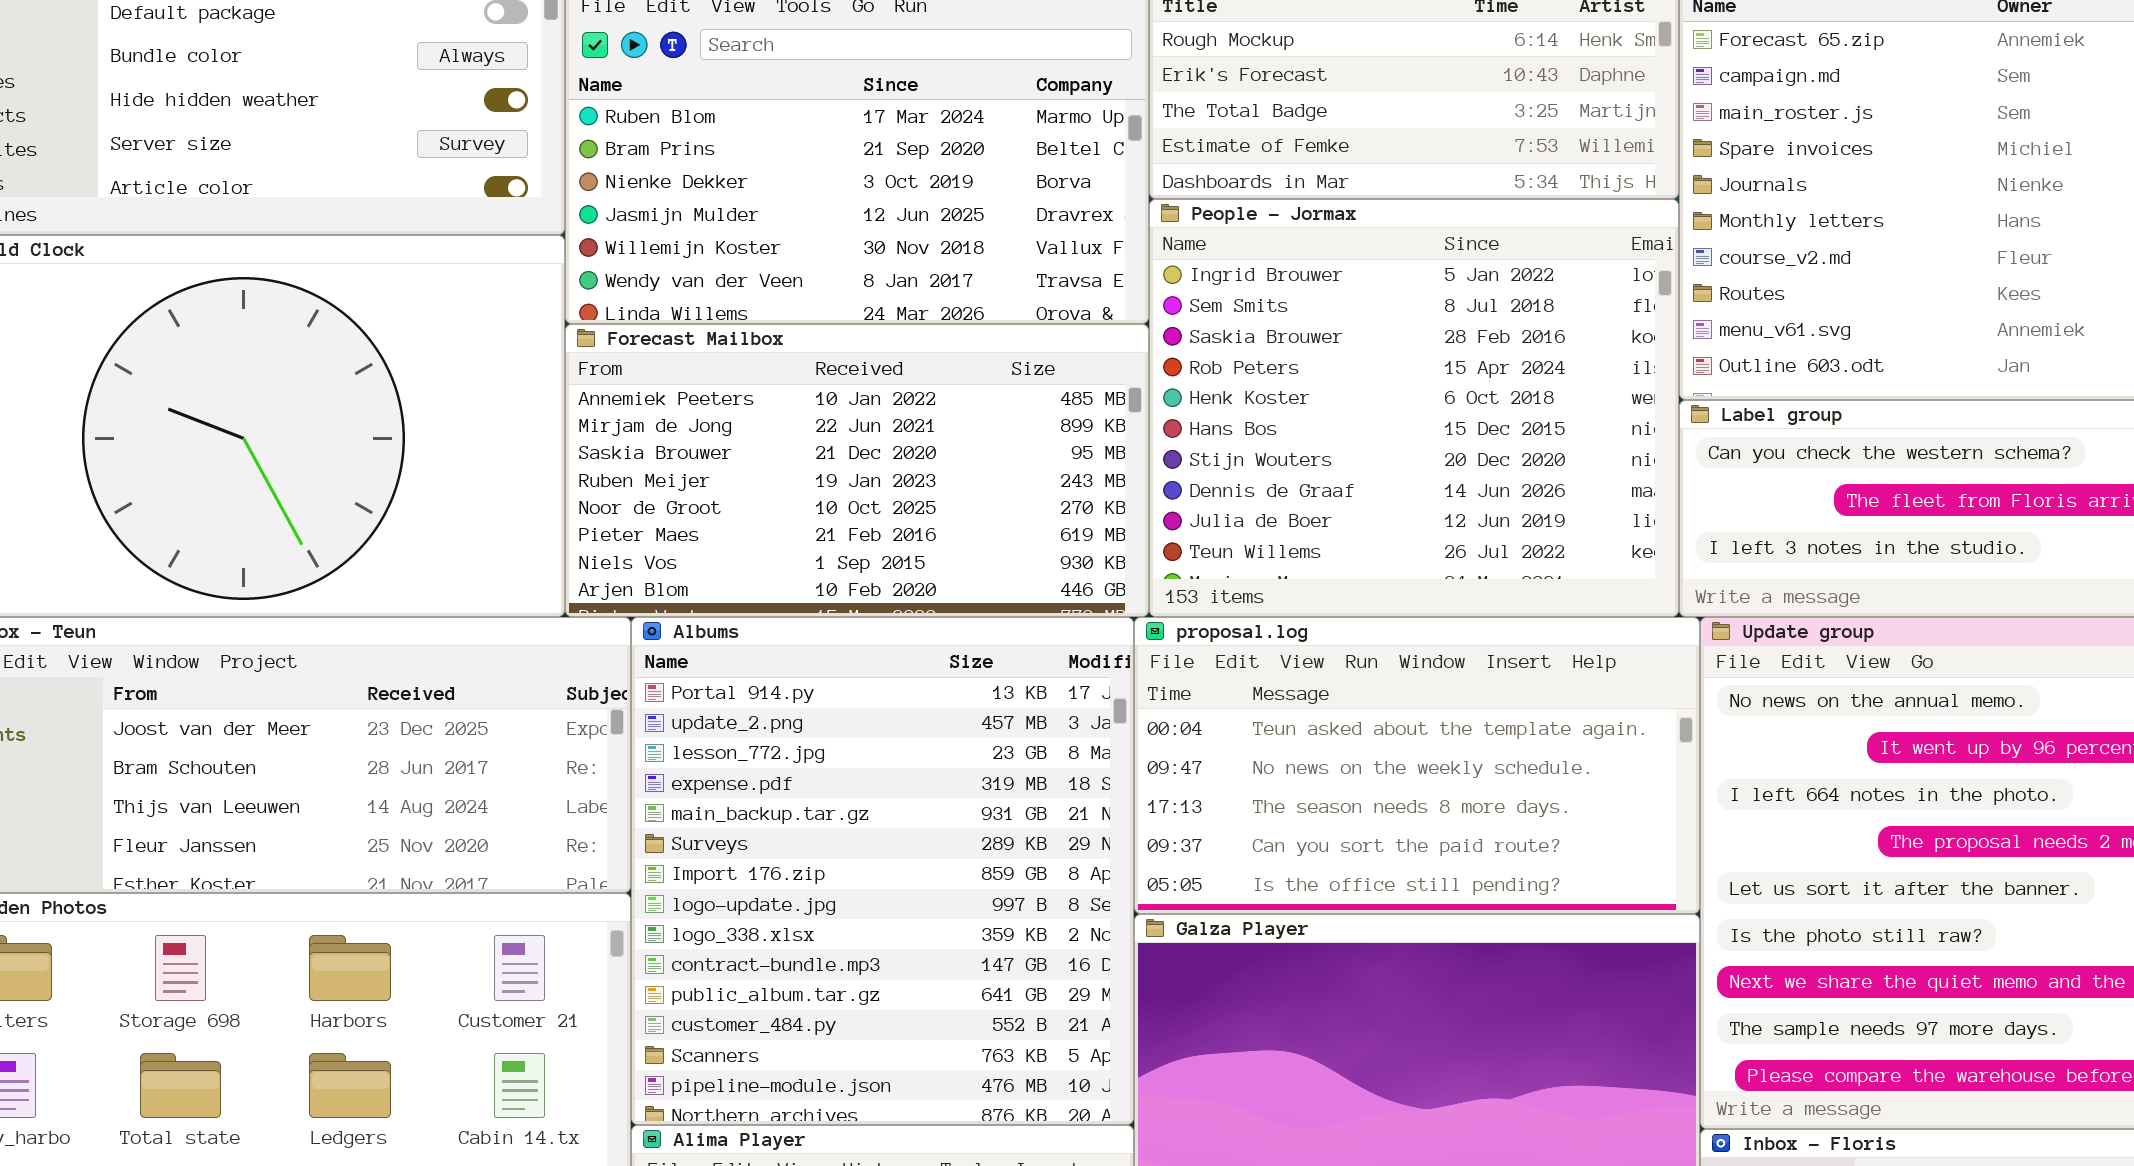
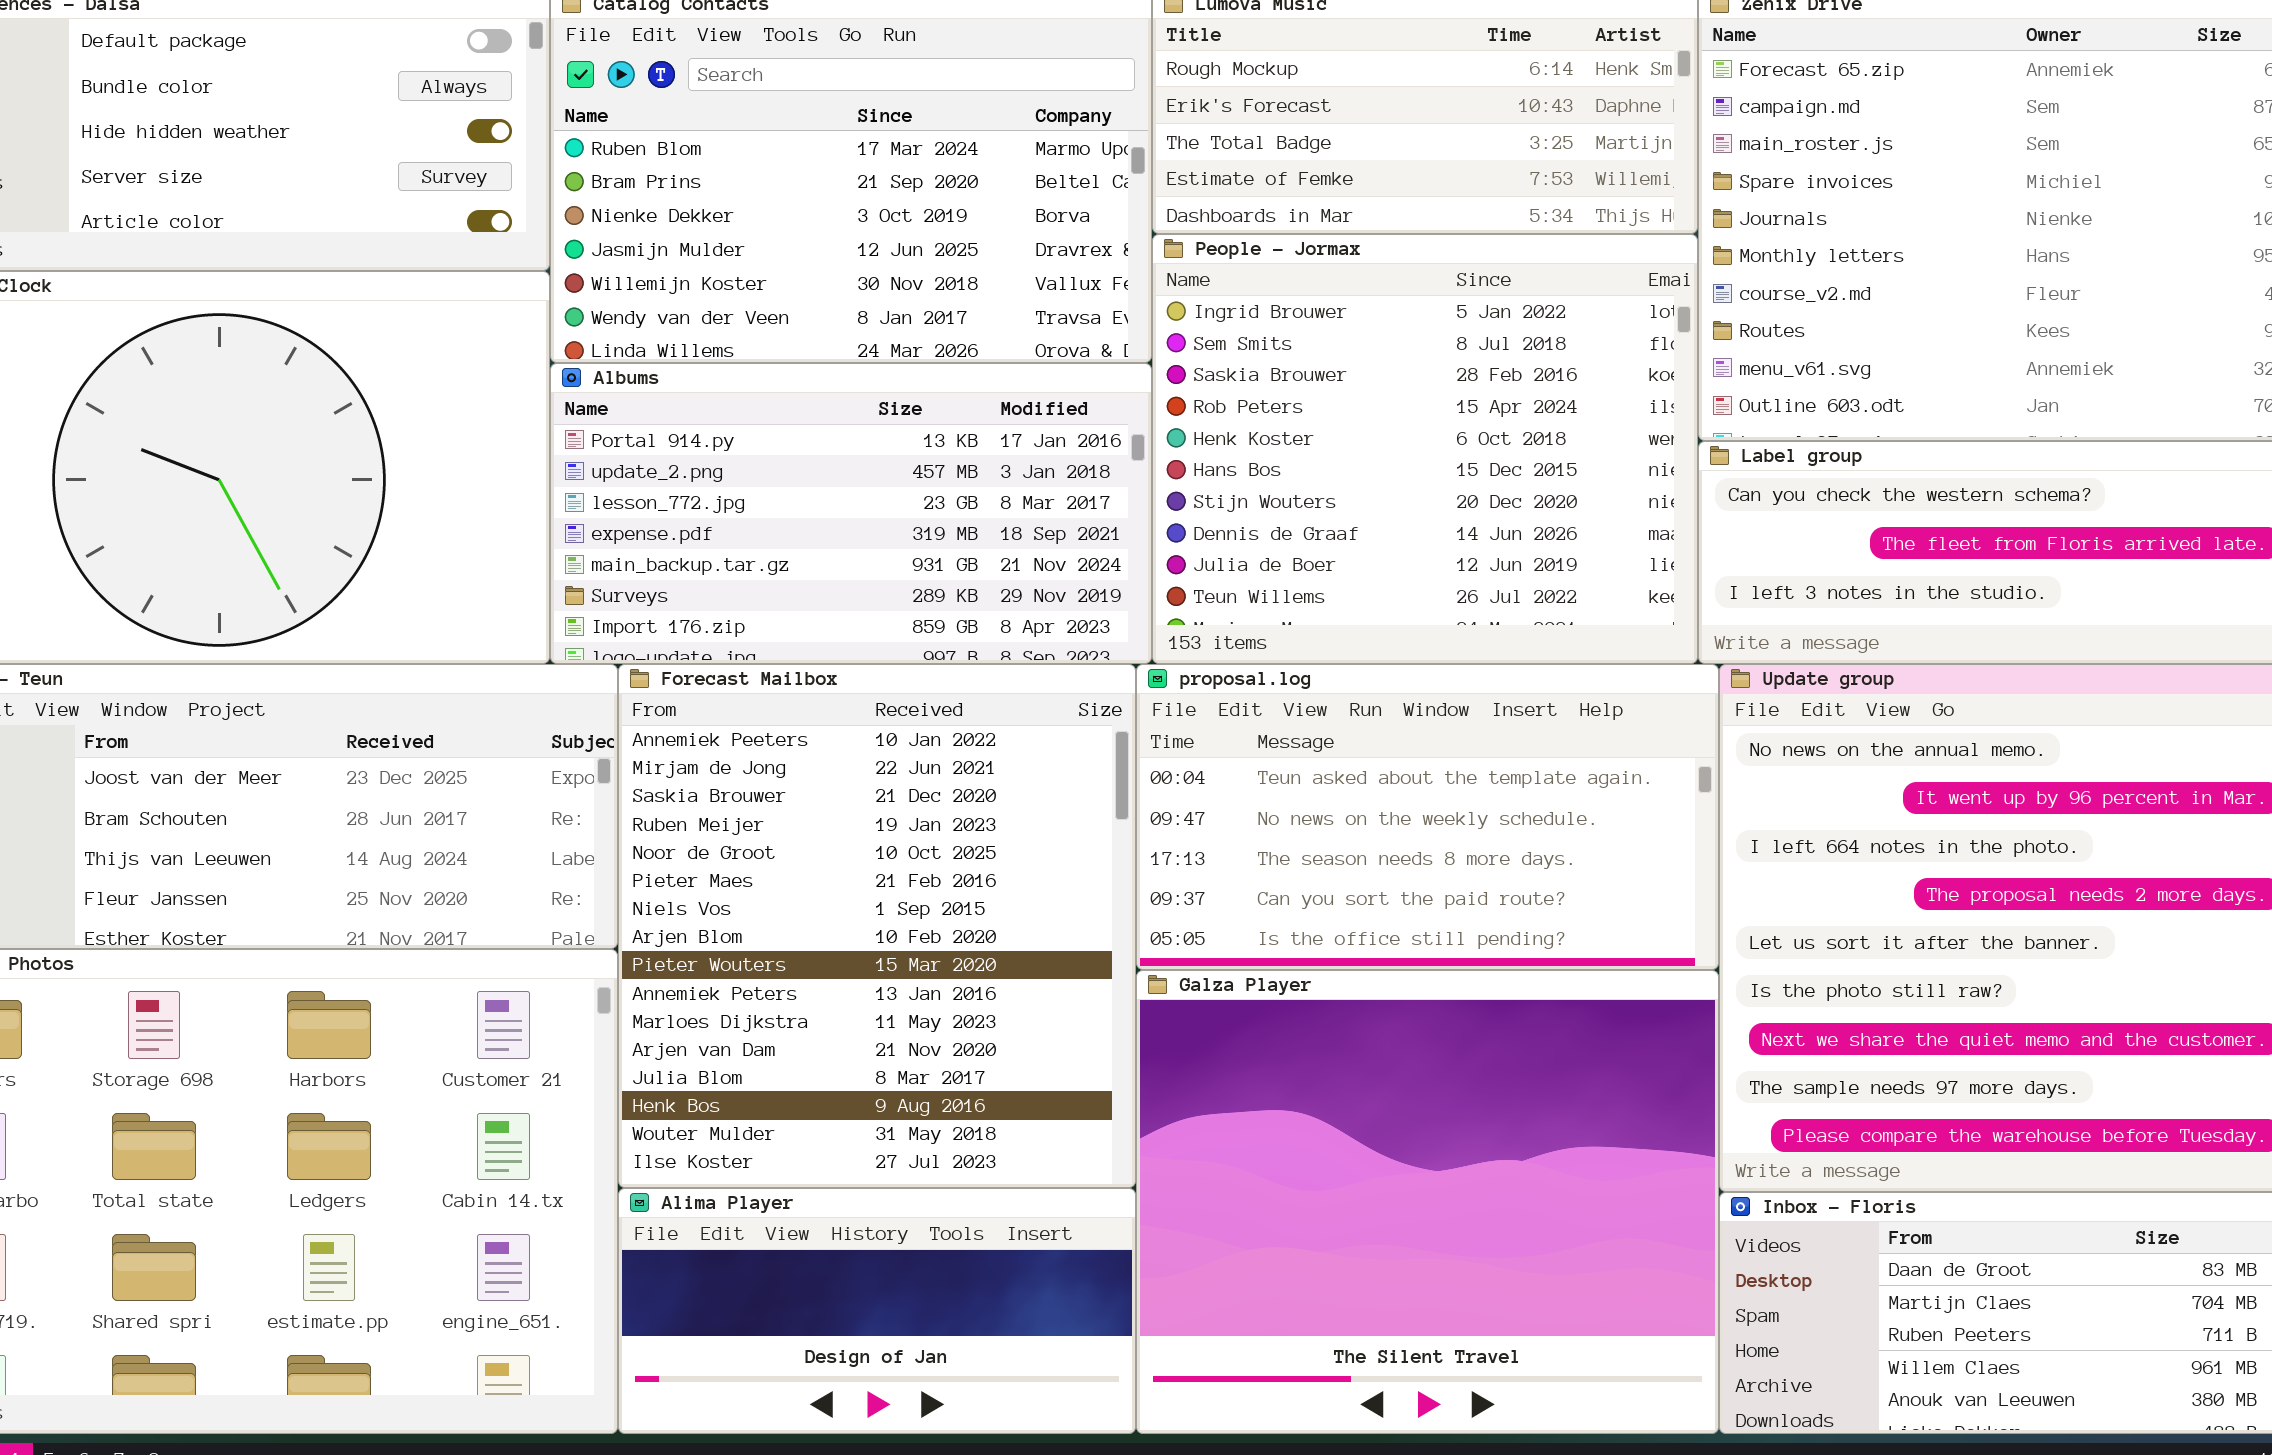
Forecast Mailbox: [565,324,1149,617] -> [618,664,1136,1188], moved, resized
Albums: [631,617,1134,1125] -> [550,363,1152,664], moved, resized

